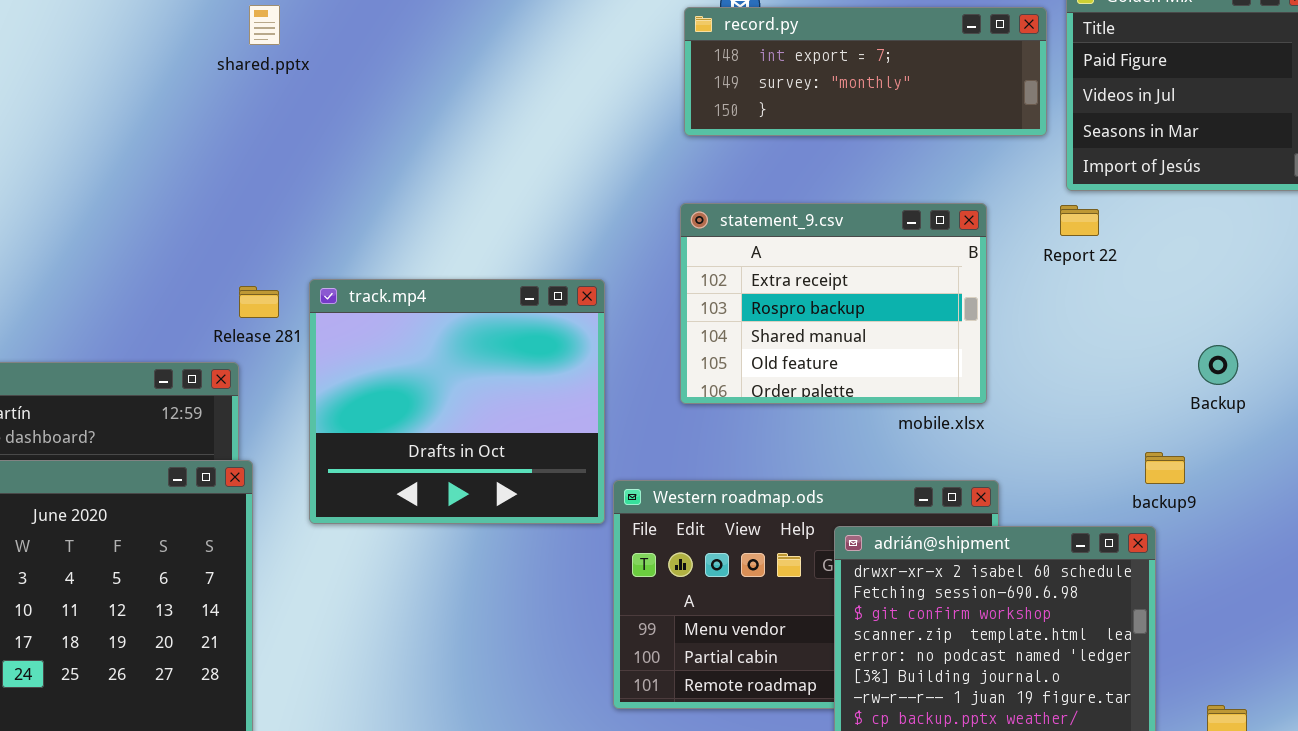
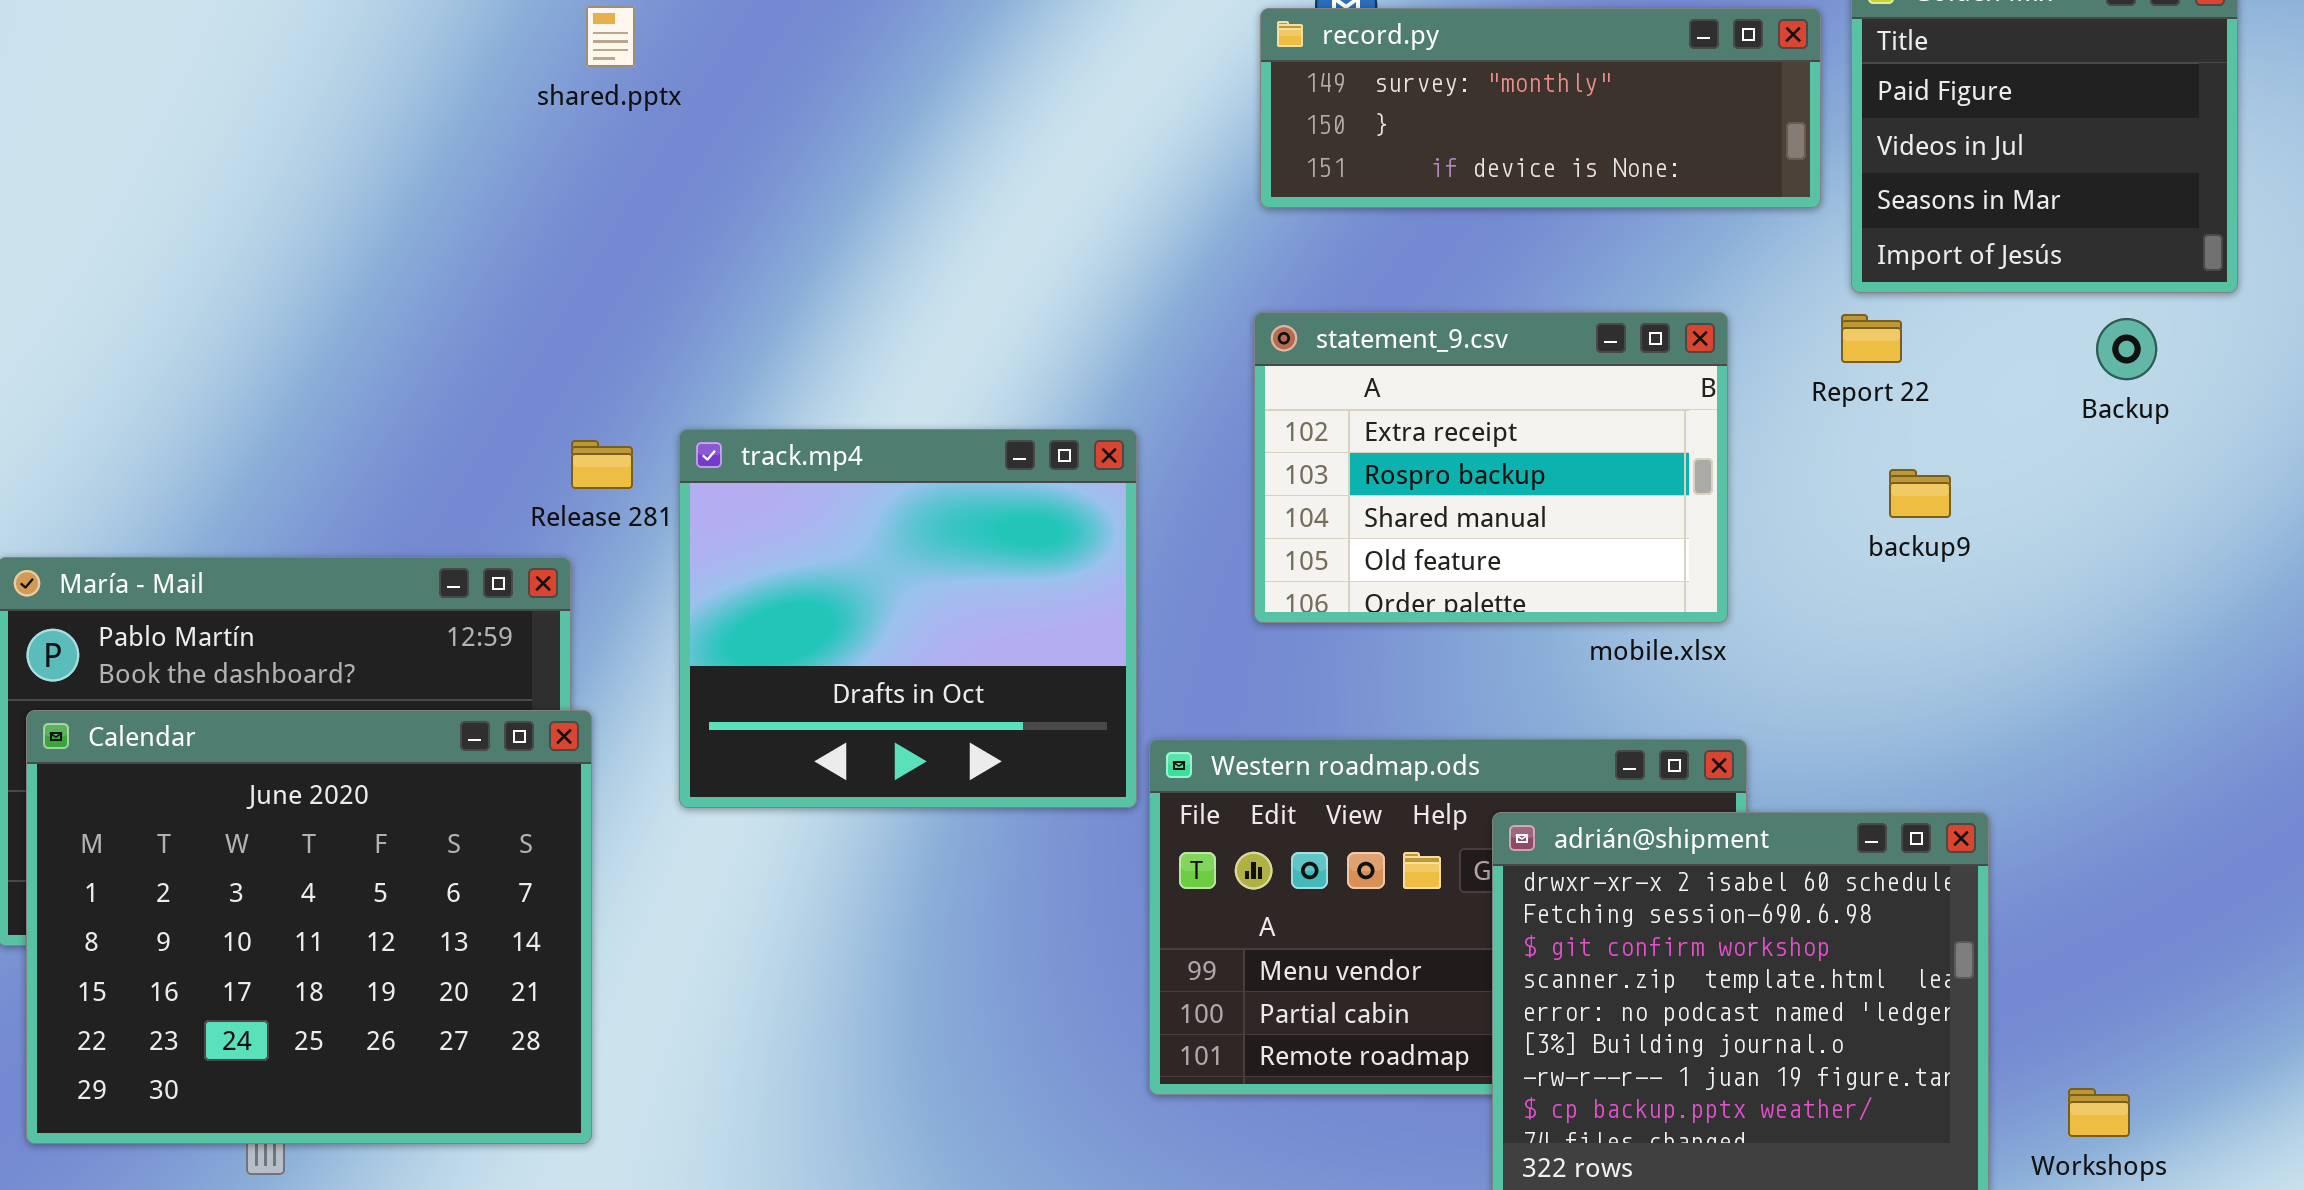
record.py: [684,7,1047,136] -> [1260,8,1821,208], scrolled down 1 row
Backup: [1198,345,1238,385] -> [2096,318,2157,380], moved
backup9: [1145,452,1185,484] -> [1889,469,1951,518], moved

